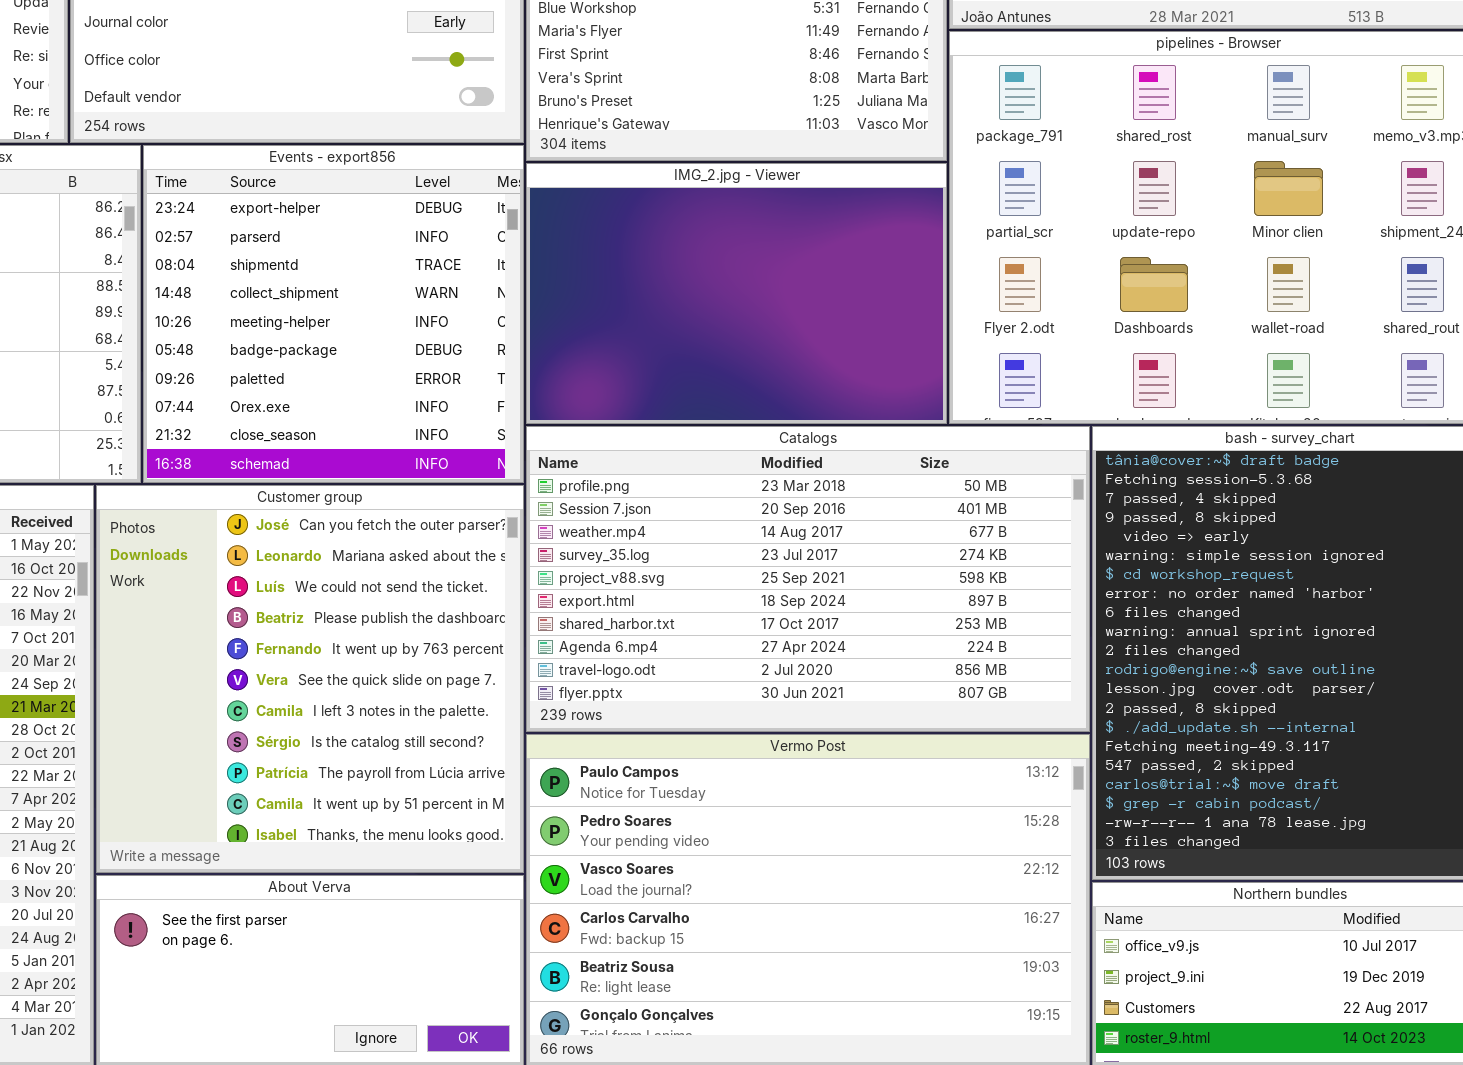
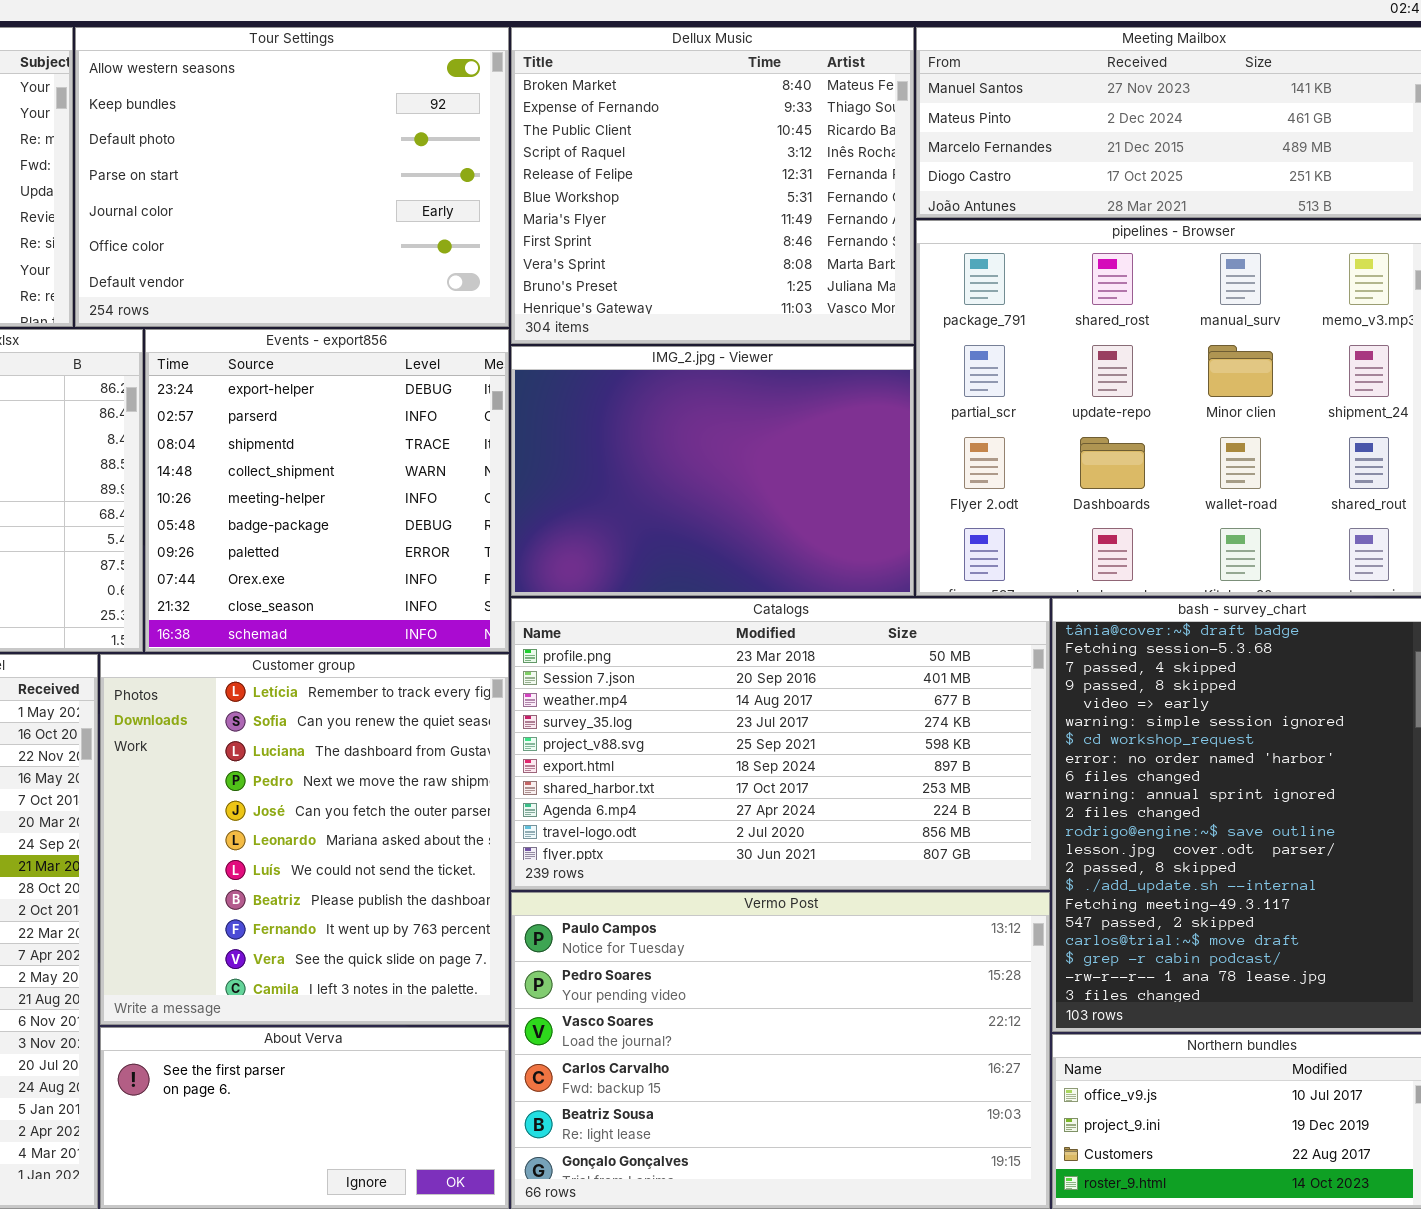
Customer group: [96,485,524,873] -> [100,654,509,1025], scrolled up 4 rows

